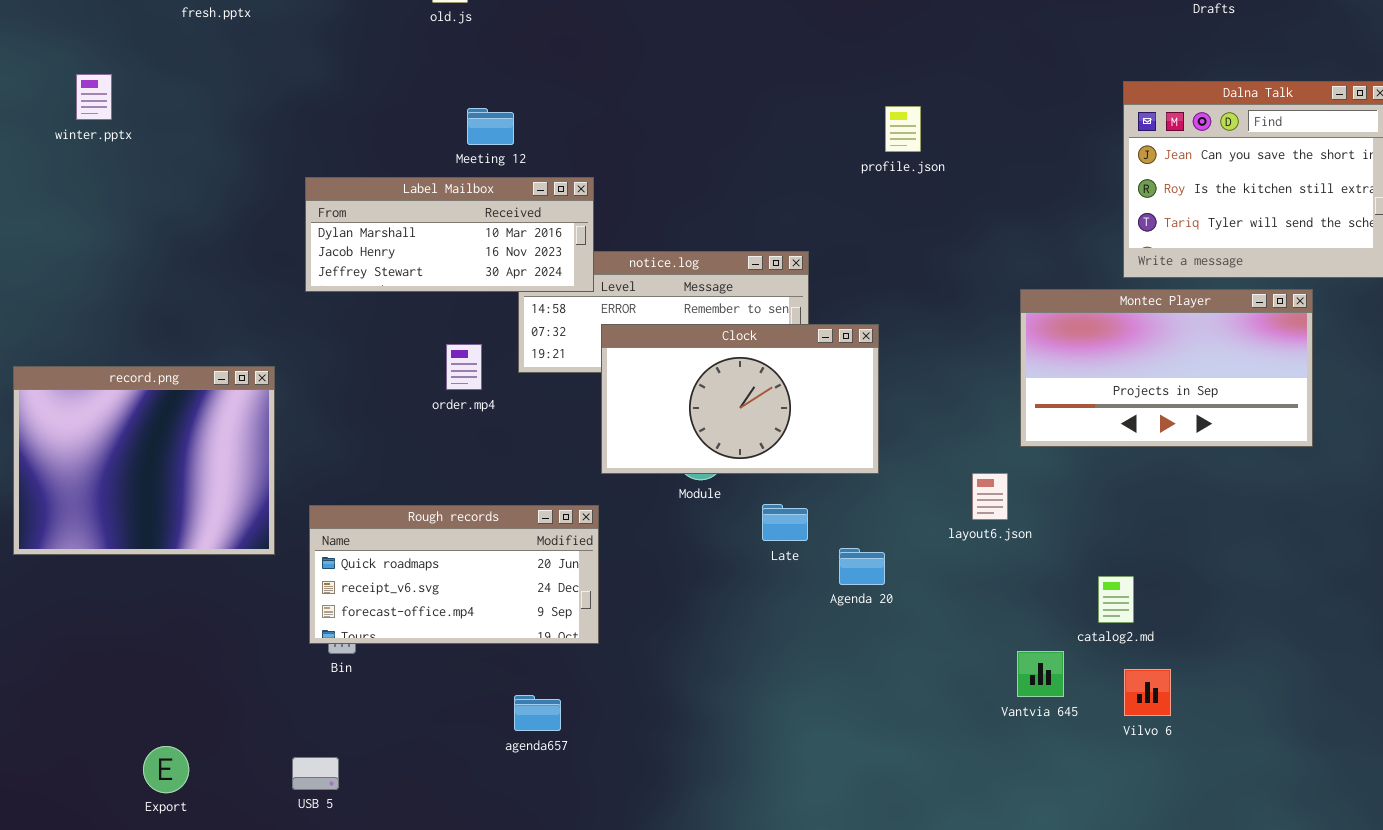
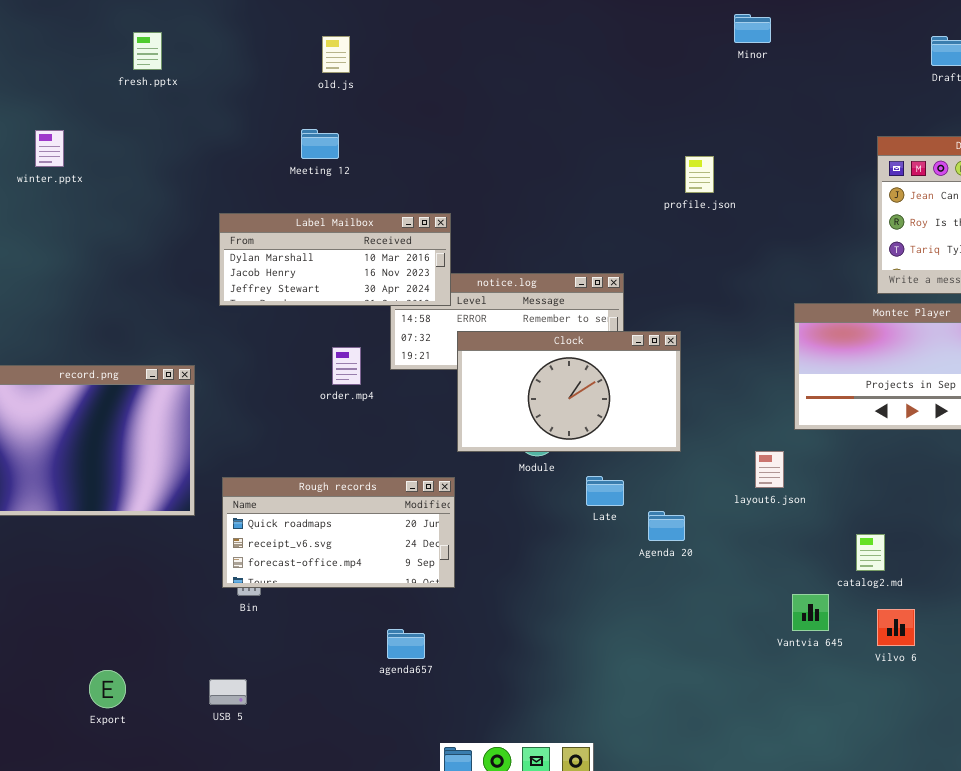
Meeting 12: [467,108,514,145] -> [301,129,339,159], moved

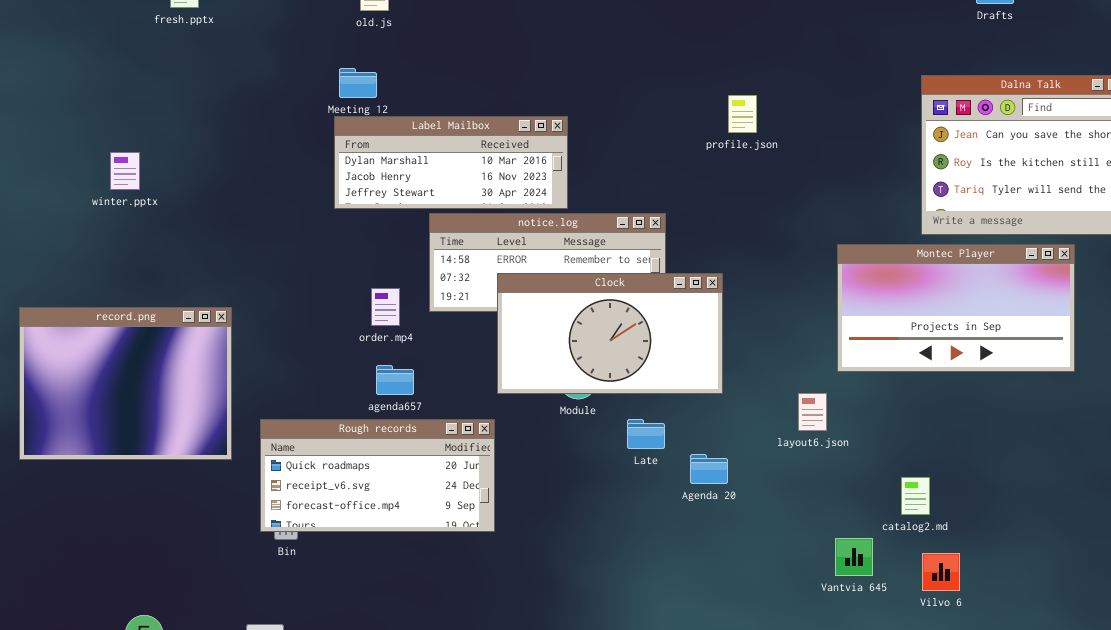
winter.pptx: [35,130,64,167] -> [110,152,140,190], moved
Label Mailbox: [219,213,451,306] -> [334,116,568,209], moved
agenda657: [387,629,425,659] -> [376,365,414,395], moved

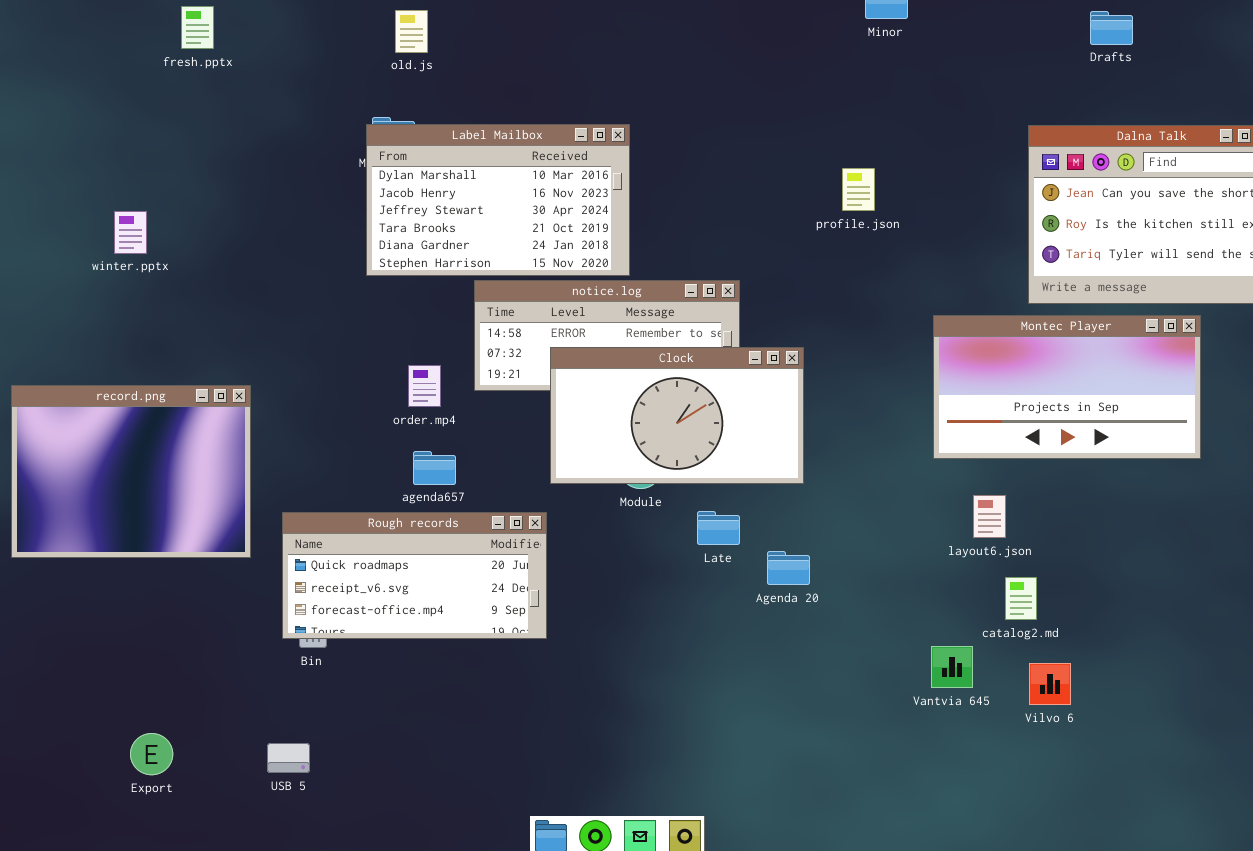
profile.json: [728,95,757,133] -> [842,168,875,211], moved
Label Mailbox: [334,116,568,209] -> [366,124,630,276], resized
layout6.json: [798,393,827,431] -> [973,495,1006,538], moved

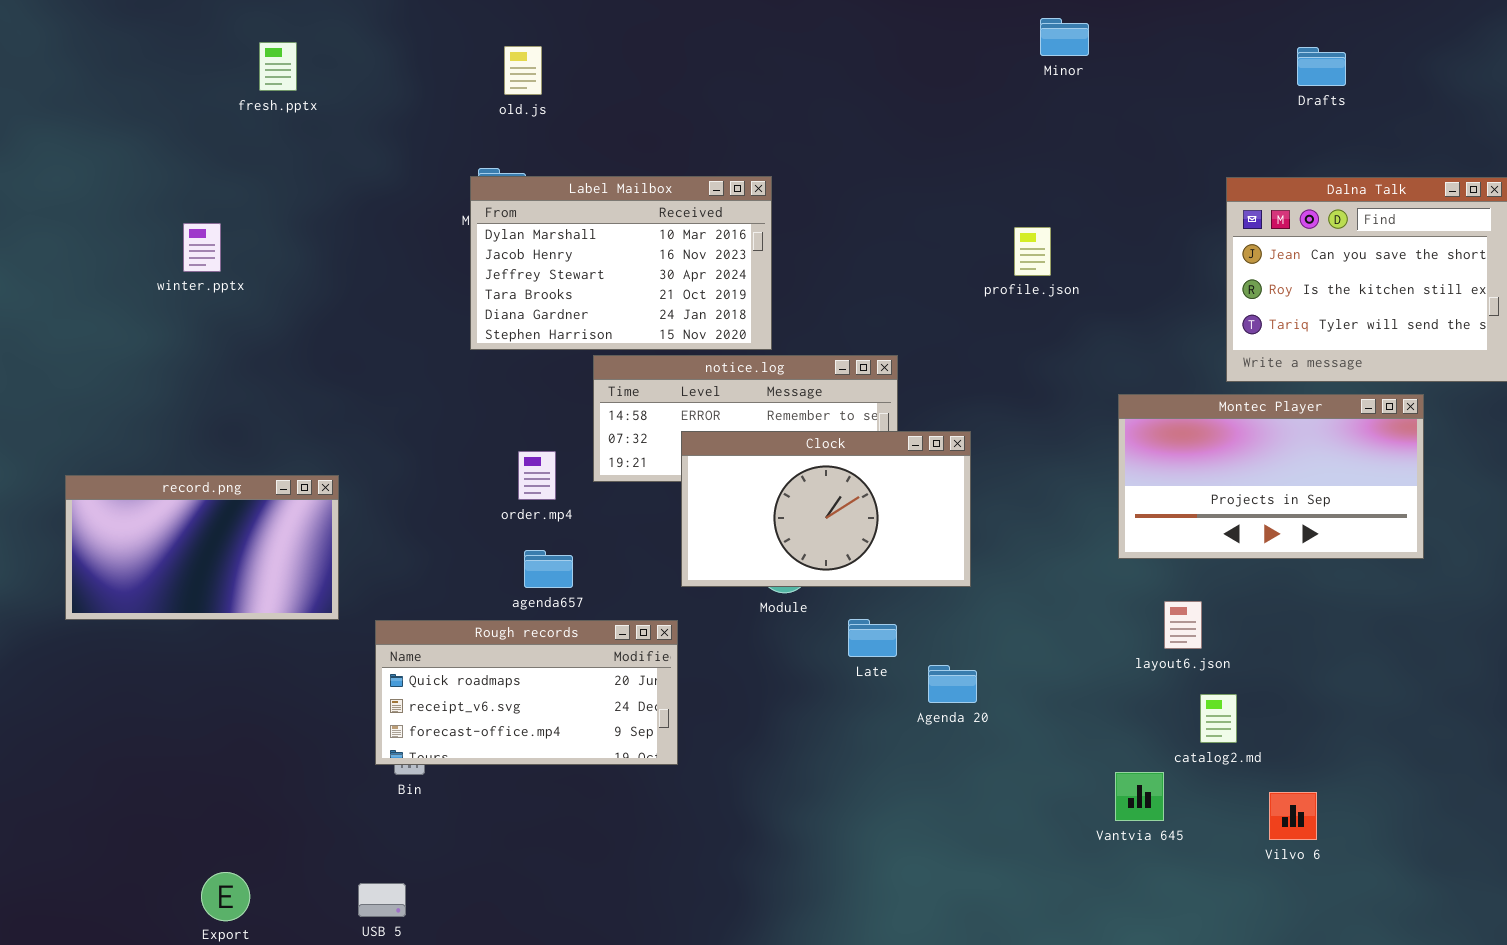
winter.pptx: [114,211,147,254] -> [183,223,221,272], moved
record.png: [11,385,251,558] -> [65,475,339,620], resized
Vilvo 6: [1029,663,1071,705] -> [1269,792,1317,840], moved

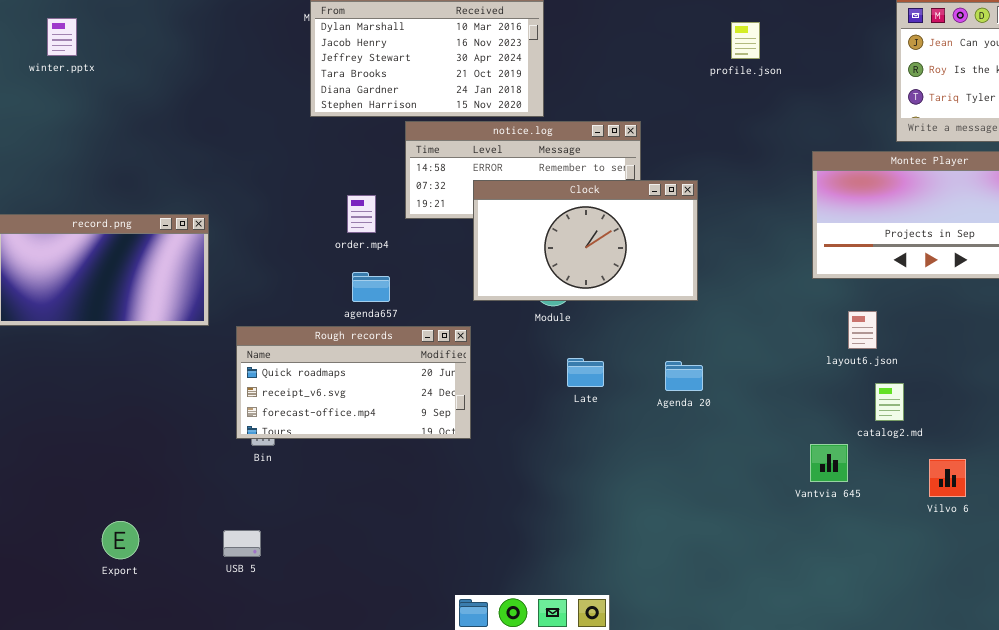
winter.pptx: [183,223,221,272] -> [47,18,77,56], moved
Late: [848,619,897,657] -> [567,358,604,387], moved

